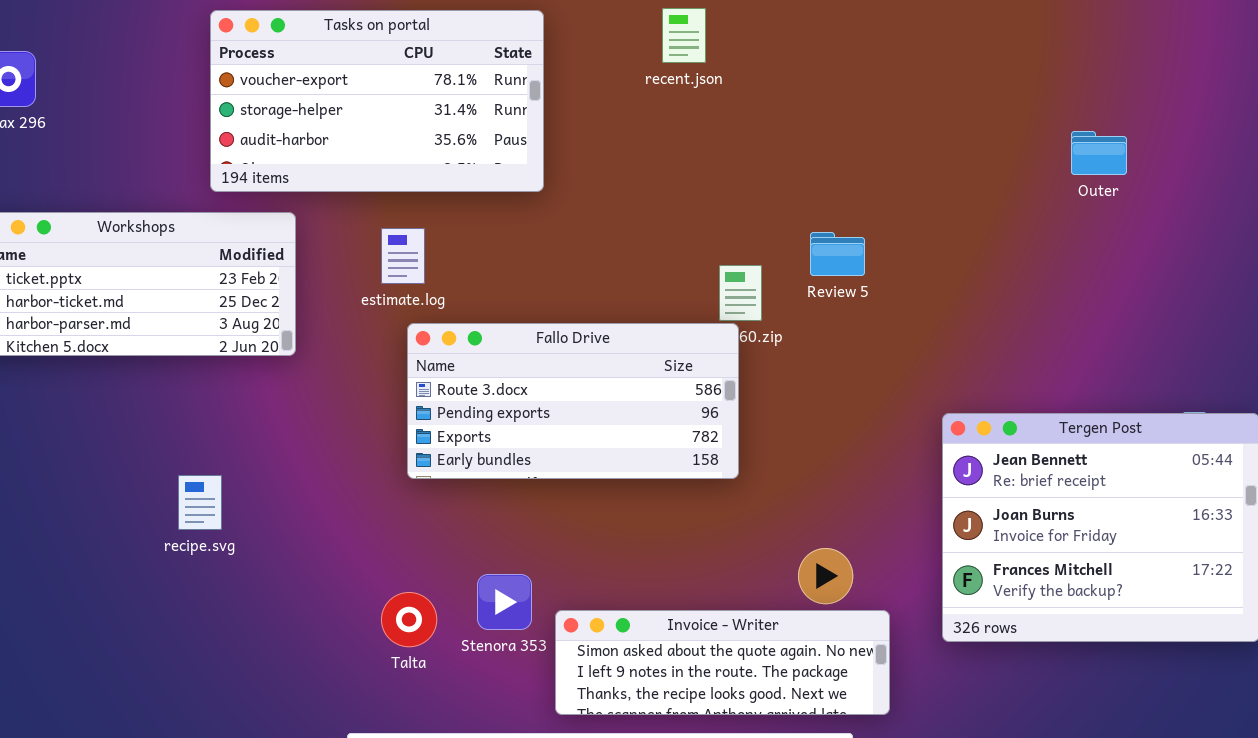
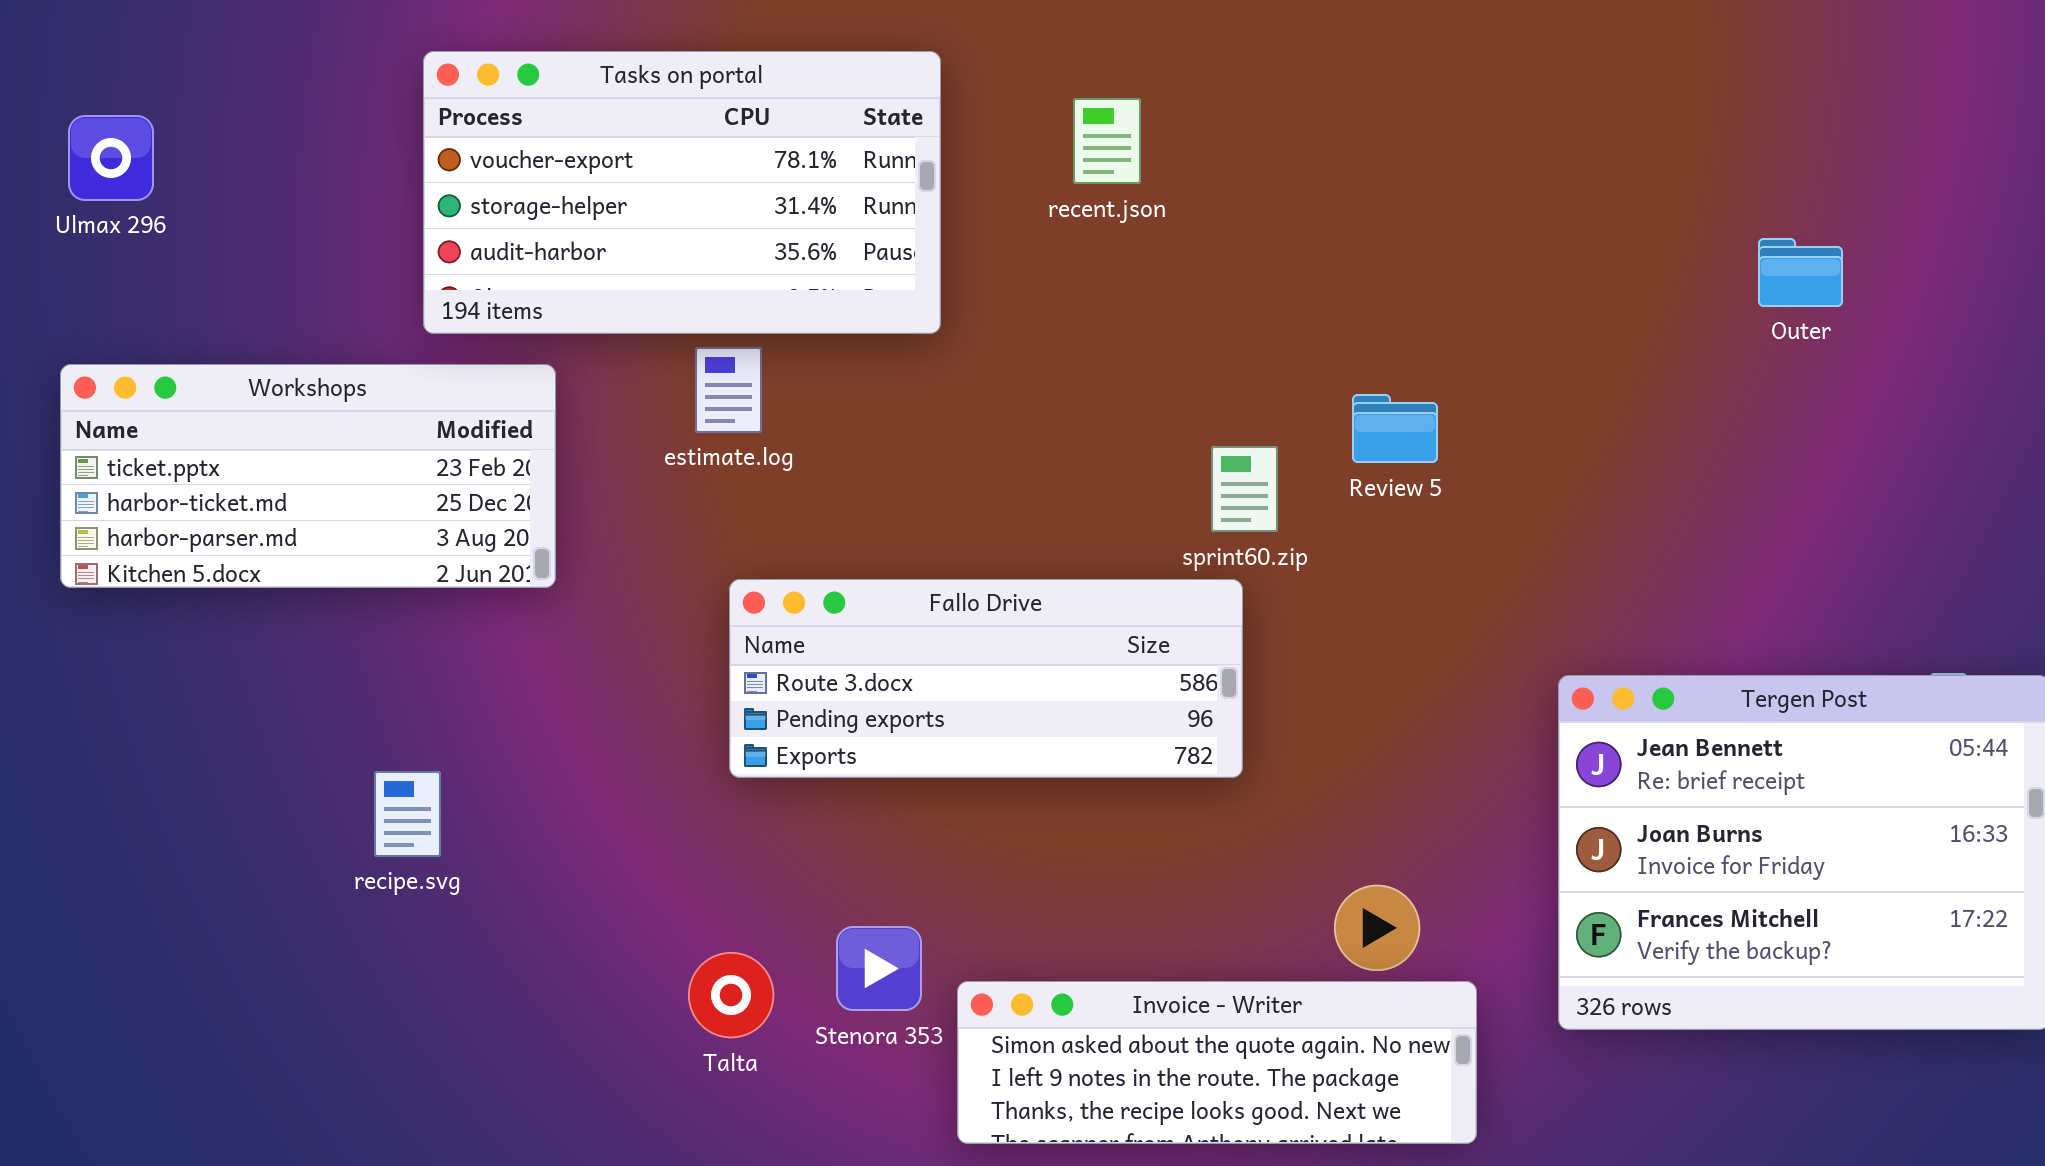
recent.json: [662,8,706,63] -> [1073,98,1141,184], moved
estimate.log: [381,228,425,284] -> [695,347,762,433], moved
Fallo Drive: [407,323,739,479] -> [729,579,1243,778], resized

